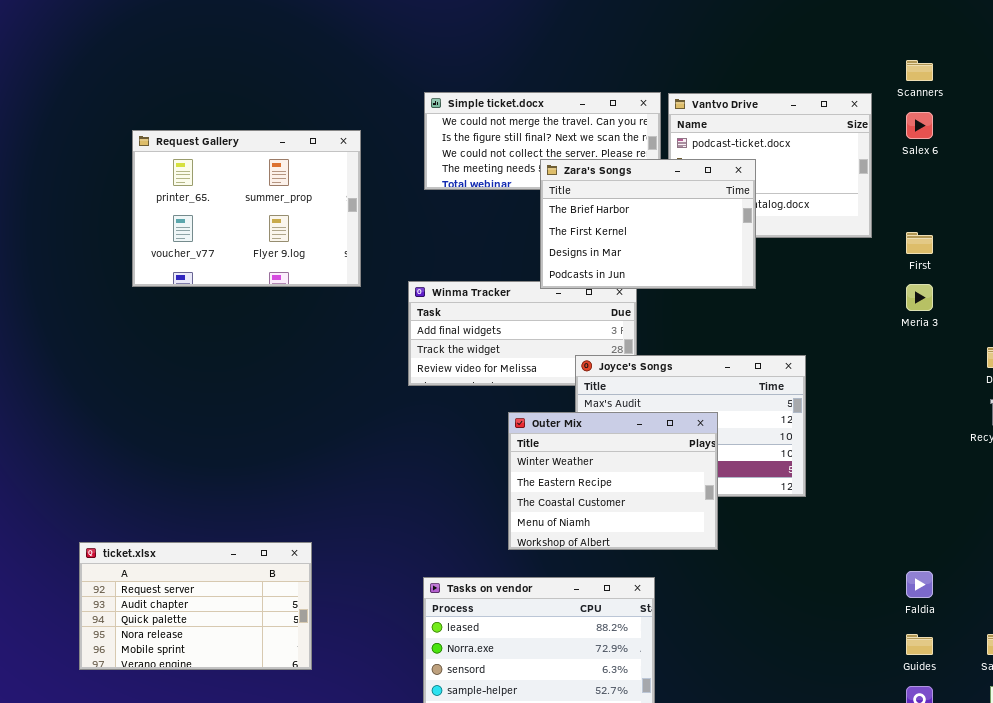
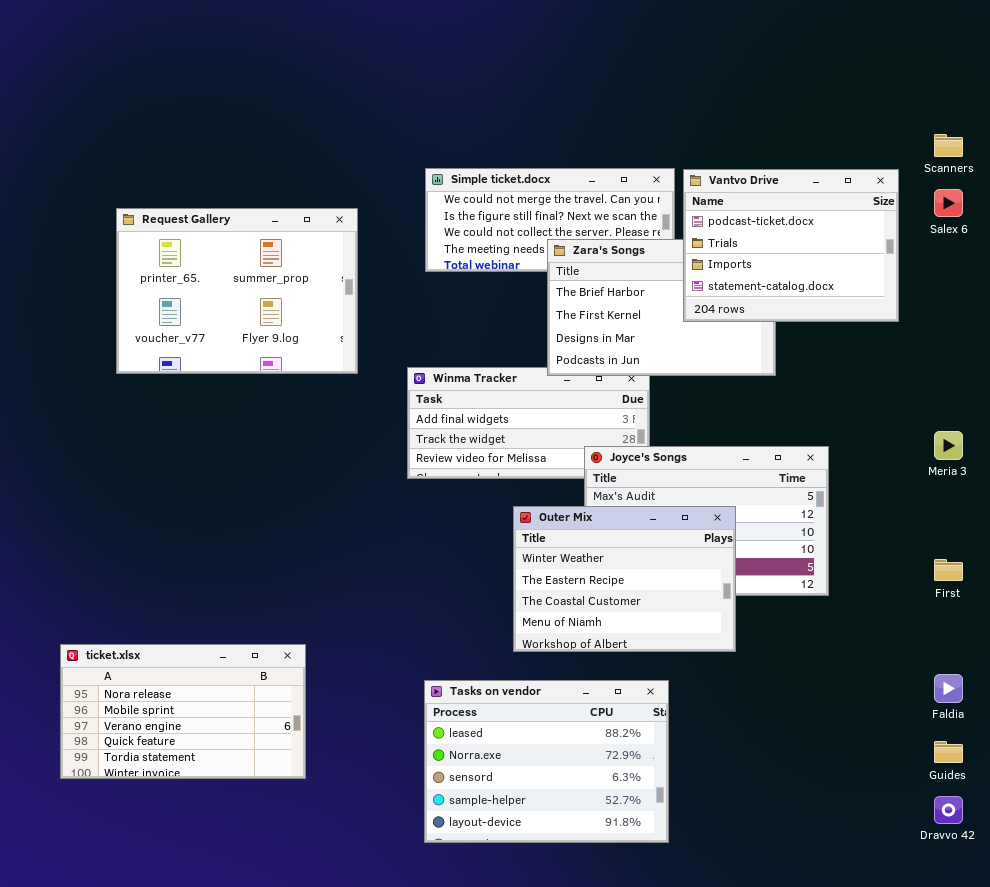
Vantvo Drive: [668,93,872,238] -> [683,169,899,322], raised
First: [906,232,933,254] -> [934,559,963,581], moved
Meria 3: [906,284,933,311] -> [934,431,963,460], moved
ticket.xlsx: [79,542,312,670] -> [60,644,306,779], scrolled down 3 rows

